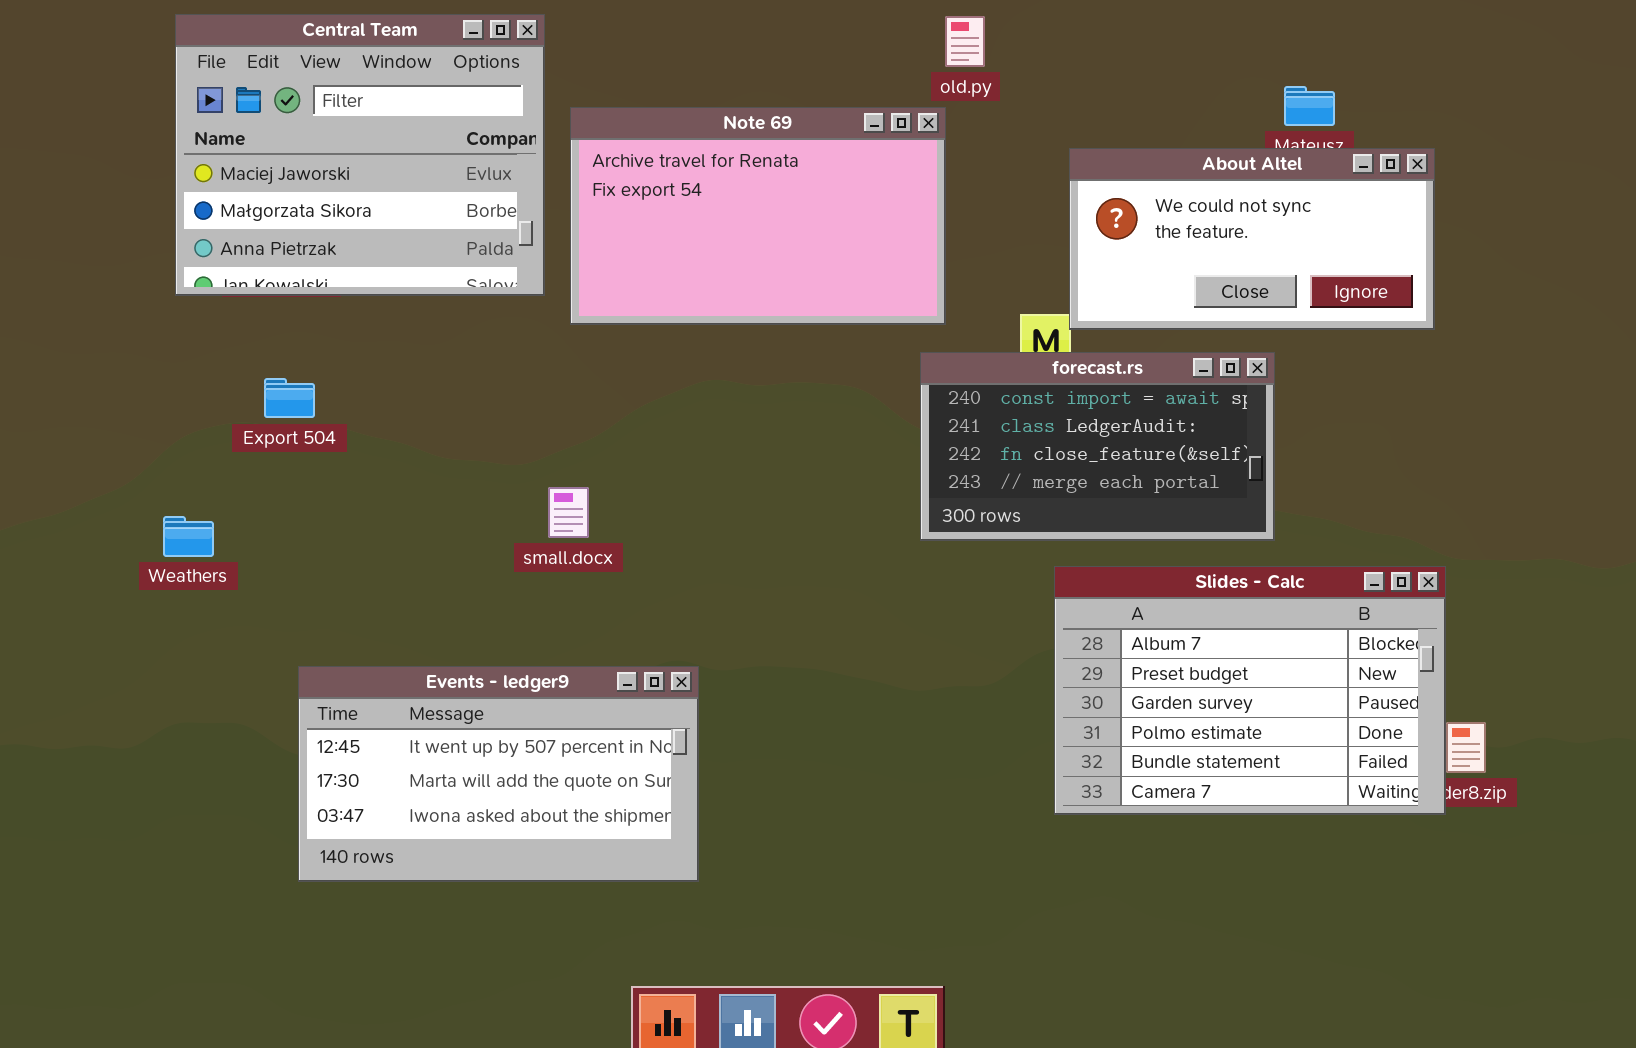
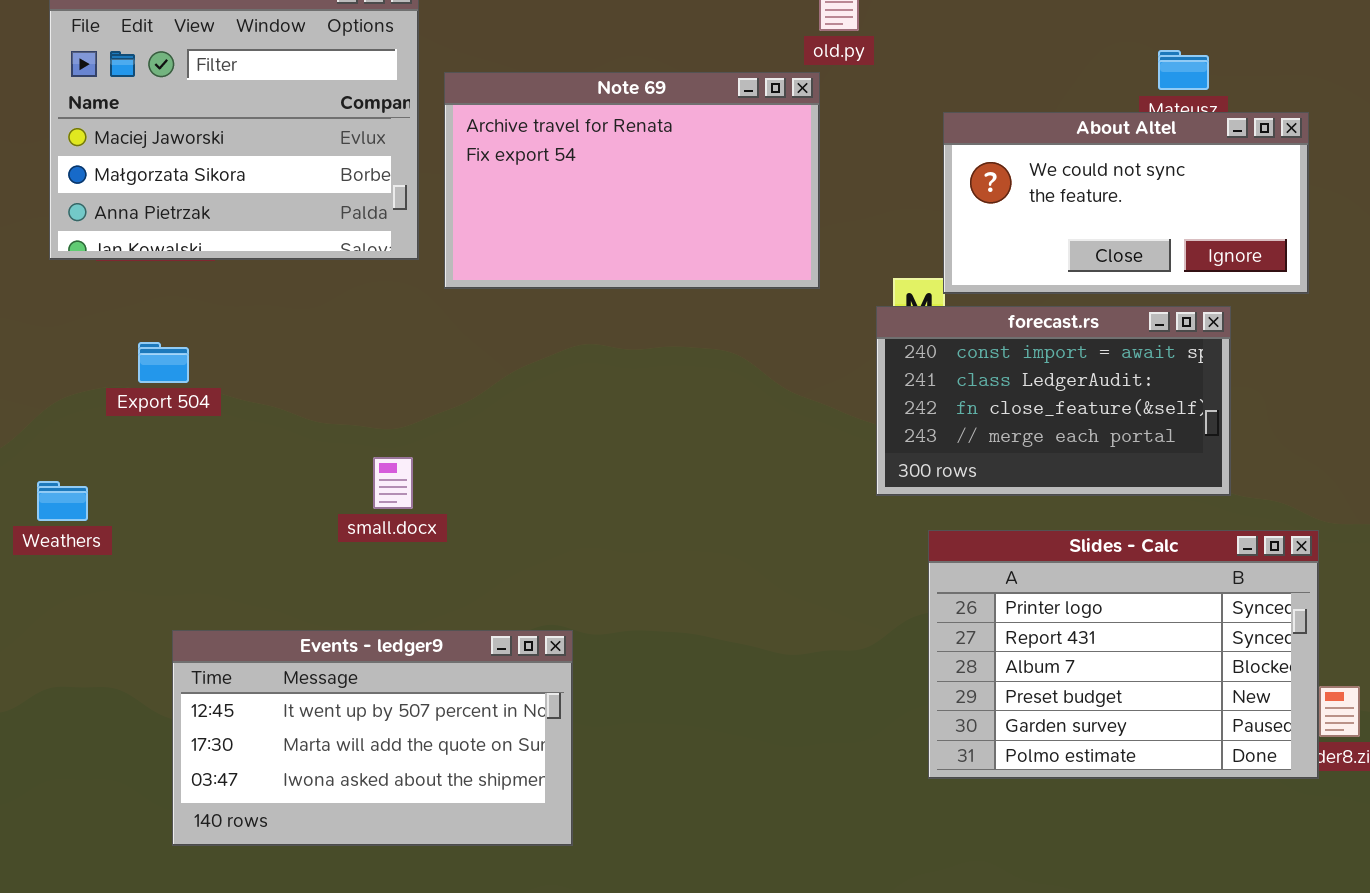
forecast.rs: [920,352,1275,541] -> [876,306,1231,496], moved
small.docx: [548,487,589,538] -> [373,457,413,509], moved
Slides - Calc: [1054,566,1446,815] -> [928,530,1319,779], scrolled up 2 rows

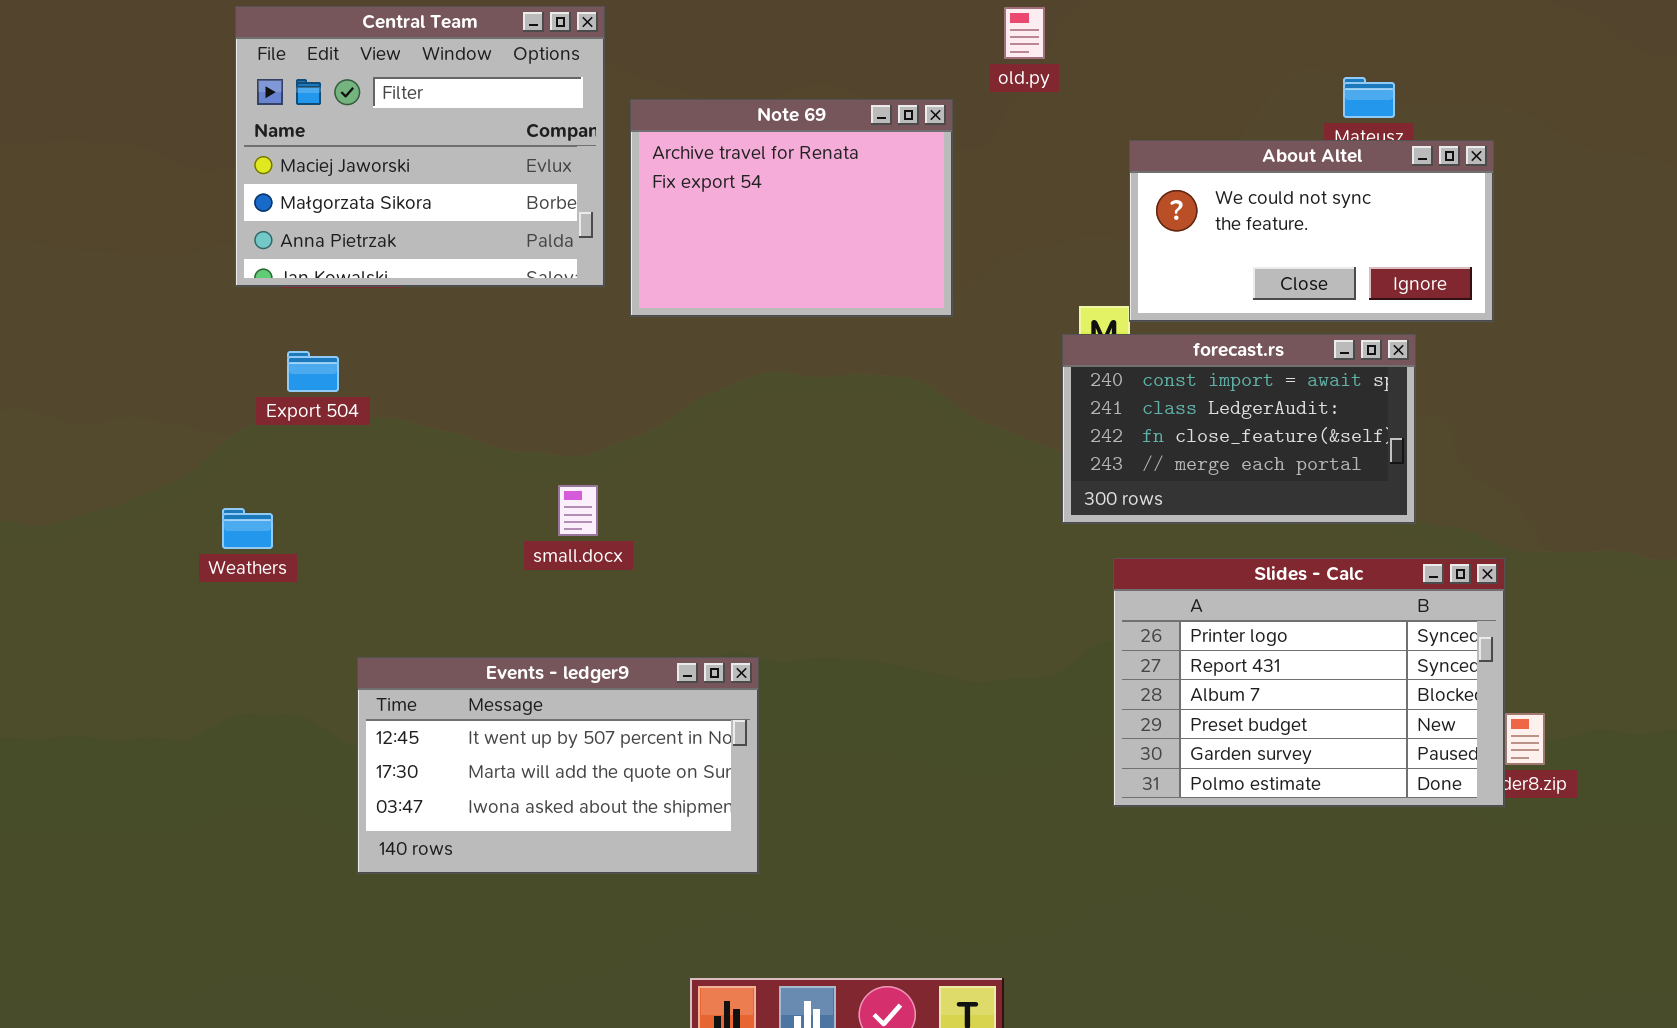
Note 69: [444,72,820,289] -> [630,99,953,317], resized
Export 504: [138,342,189,383] -> [287,351,339,392], moved

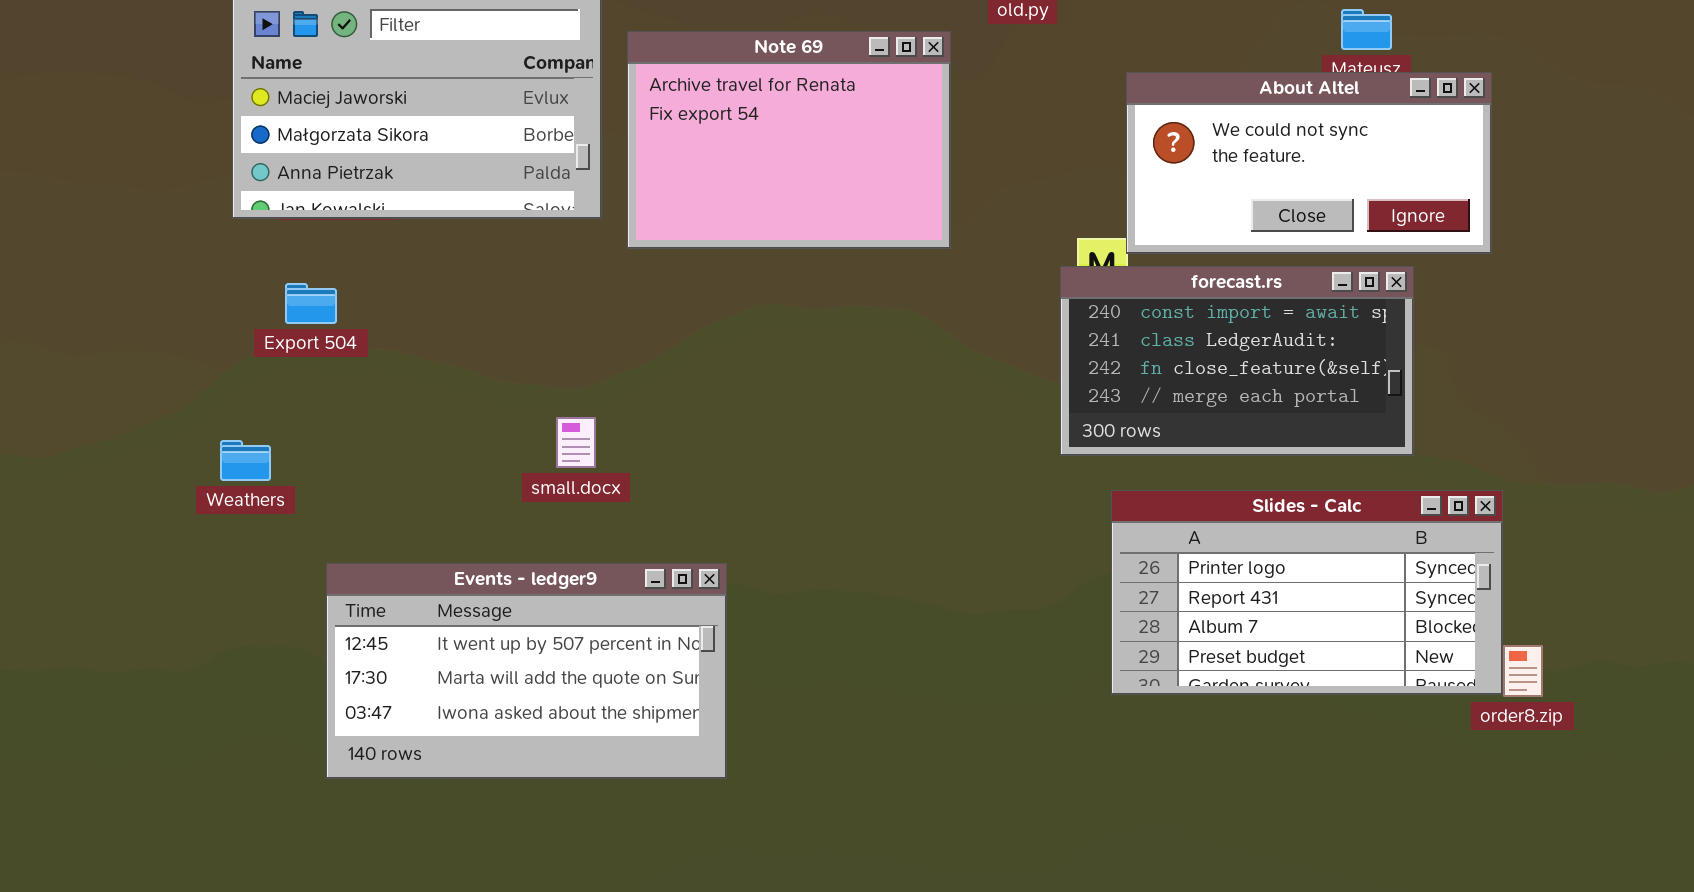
Slides - Calc: [1113,558,1505,807] -> [1111,490,1503,695], resized
Events - ledger9: [357,657,759,874] -> [326,563,727,779], moved

